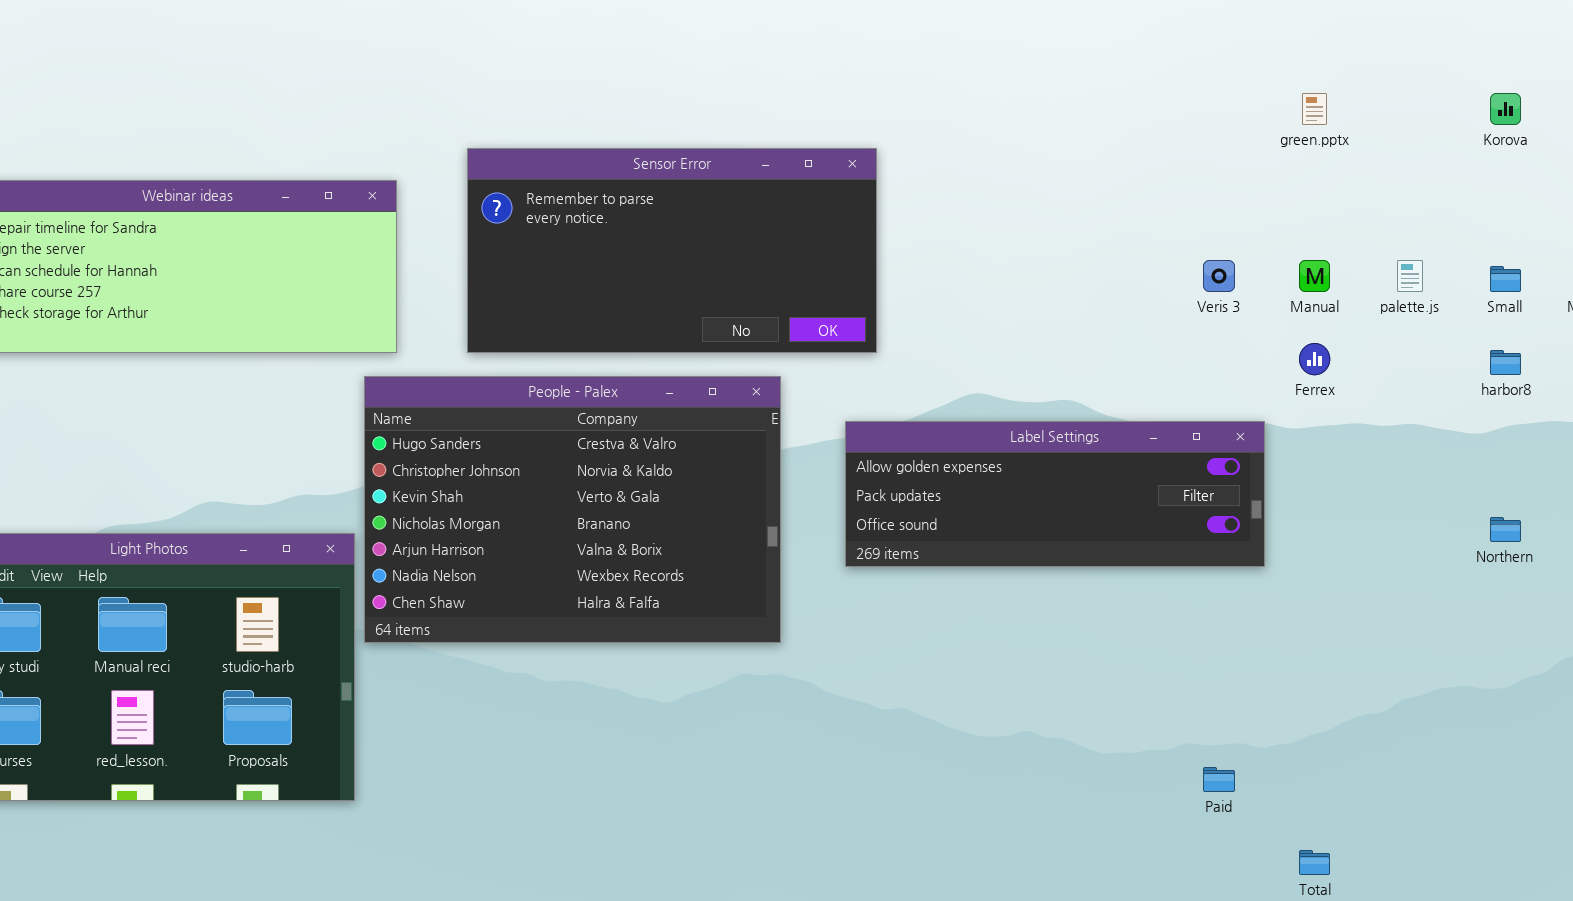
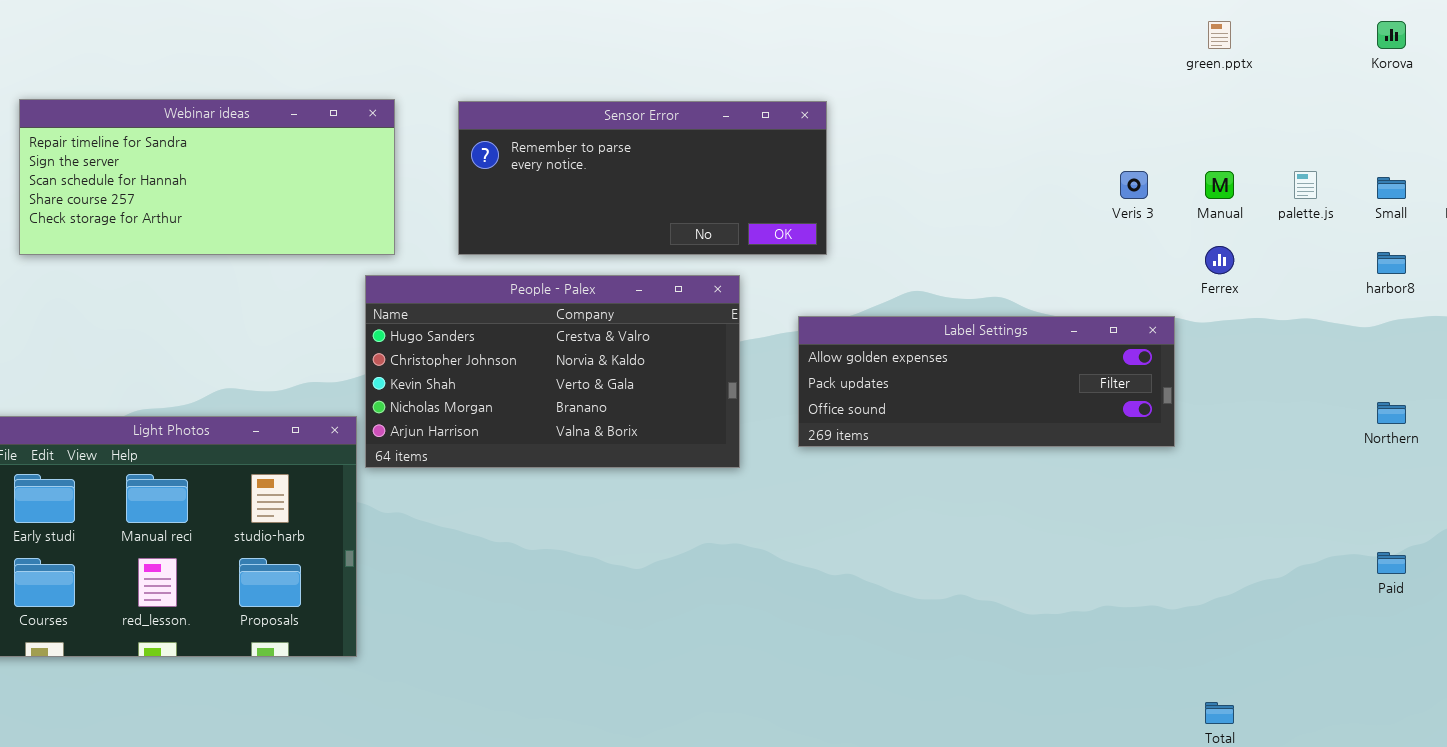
Sensor Error: [467,148,877,353] -> [458,101,827,255], resized
People - Palex: [364,376,781,643] -> [365,275,740,468], resized
Paid: [1203,767,1235,792] -> [1377,552,1406,574], moved

